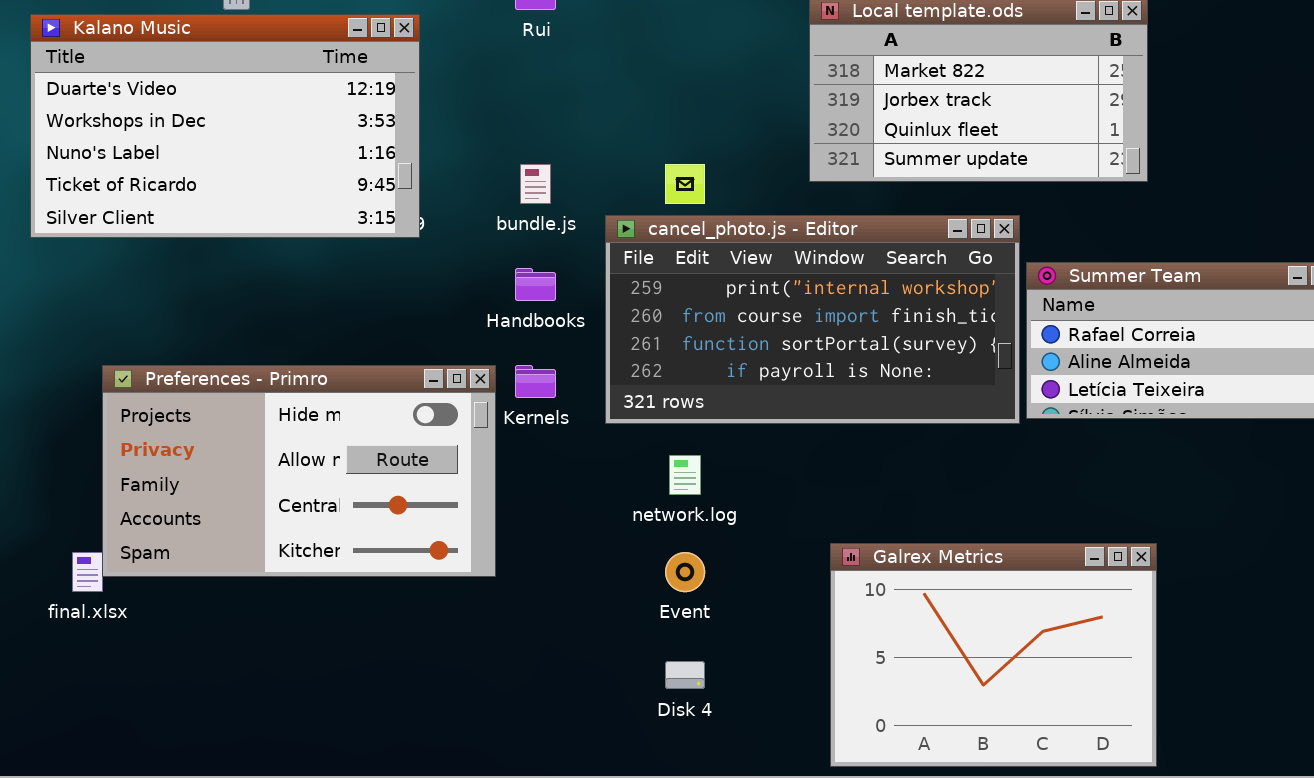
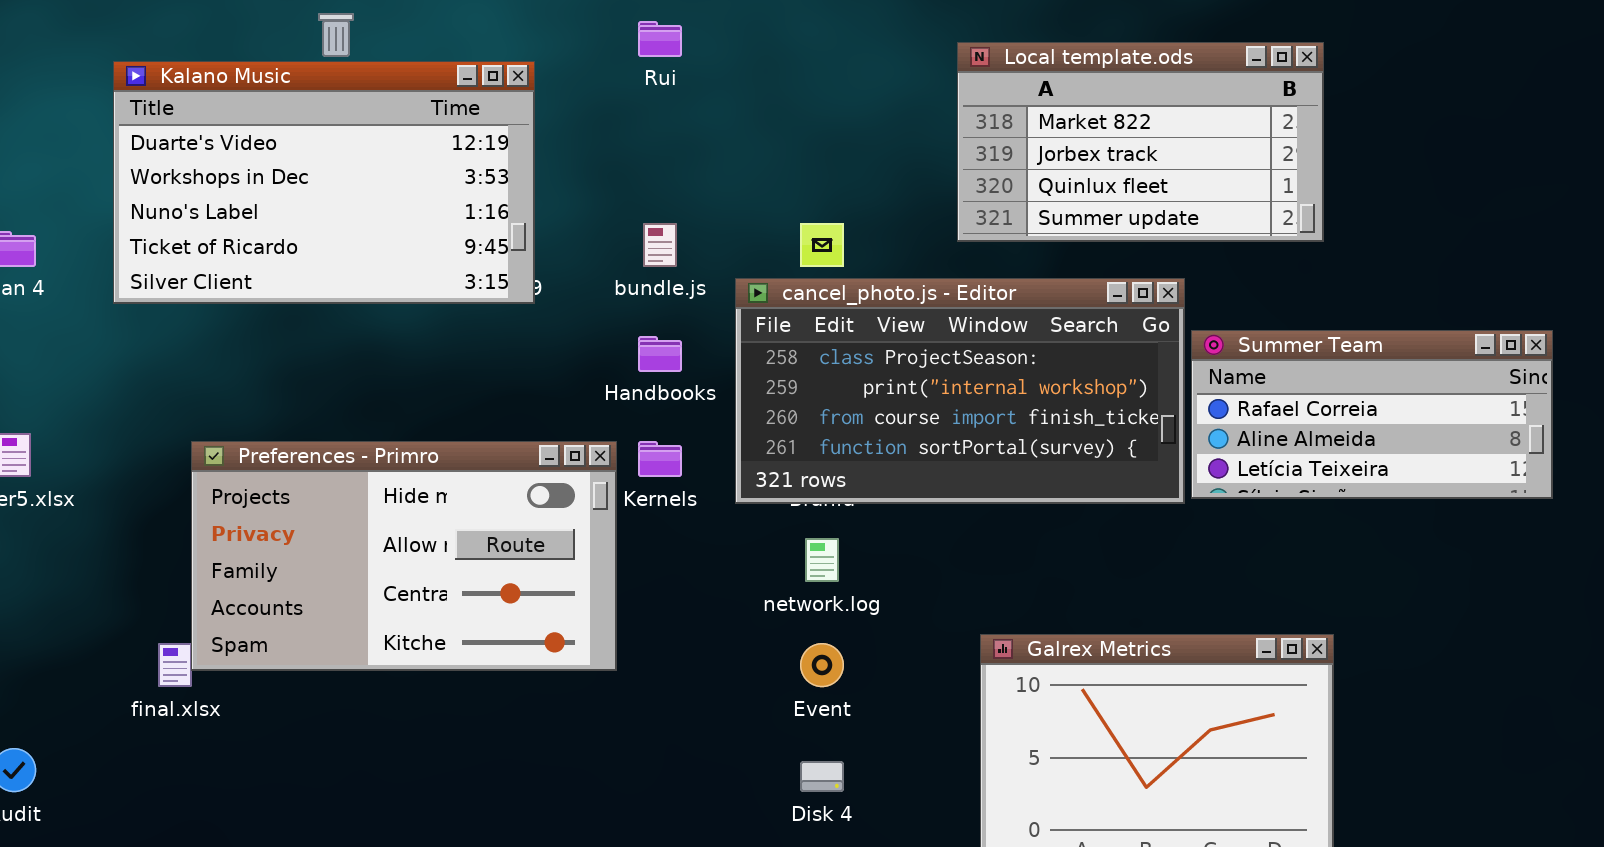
cancel_photo.js - Editor: [605,215,1020,424] -> [735,278,1185,504], scrolled up 1 row

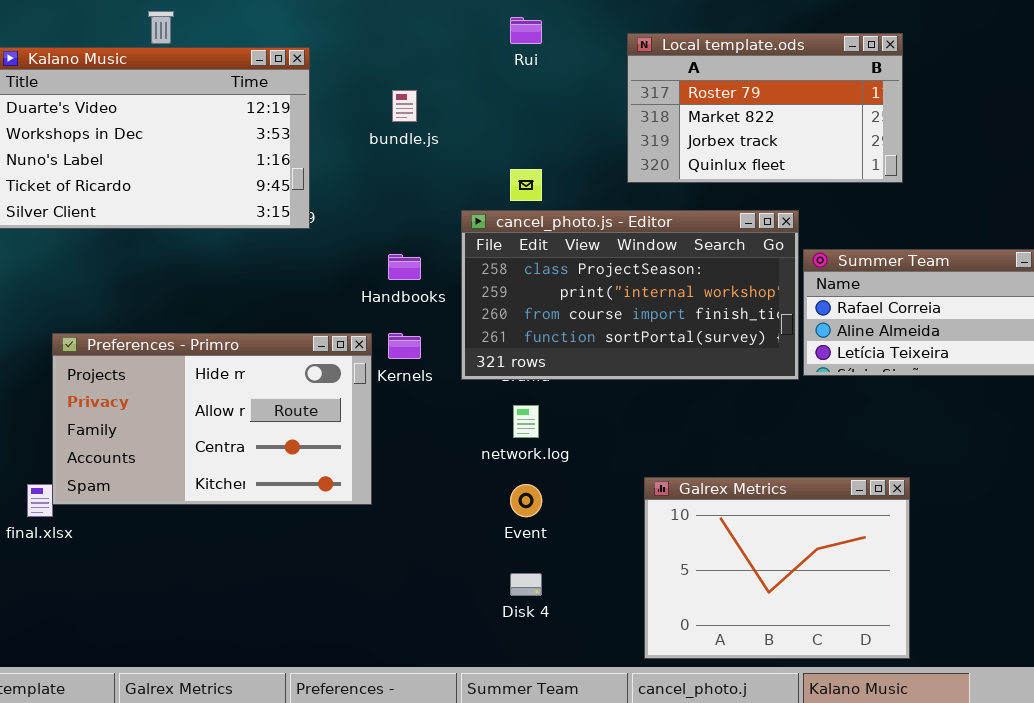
Rui: [638,21,682,57] -> [510,17,542,44], moved
Local template.ods: [957,42,1324,242] -> [627,33,903,183], scrolled up 1 row
bundle.js: [643,223,677,267] -> [392,90,417,122], moved

